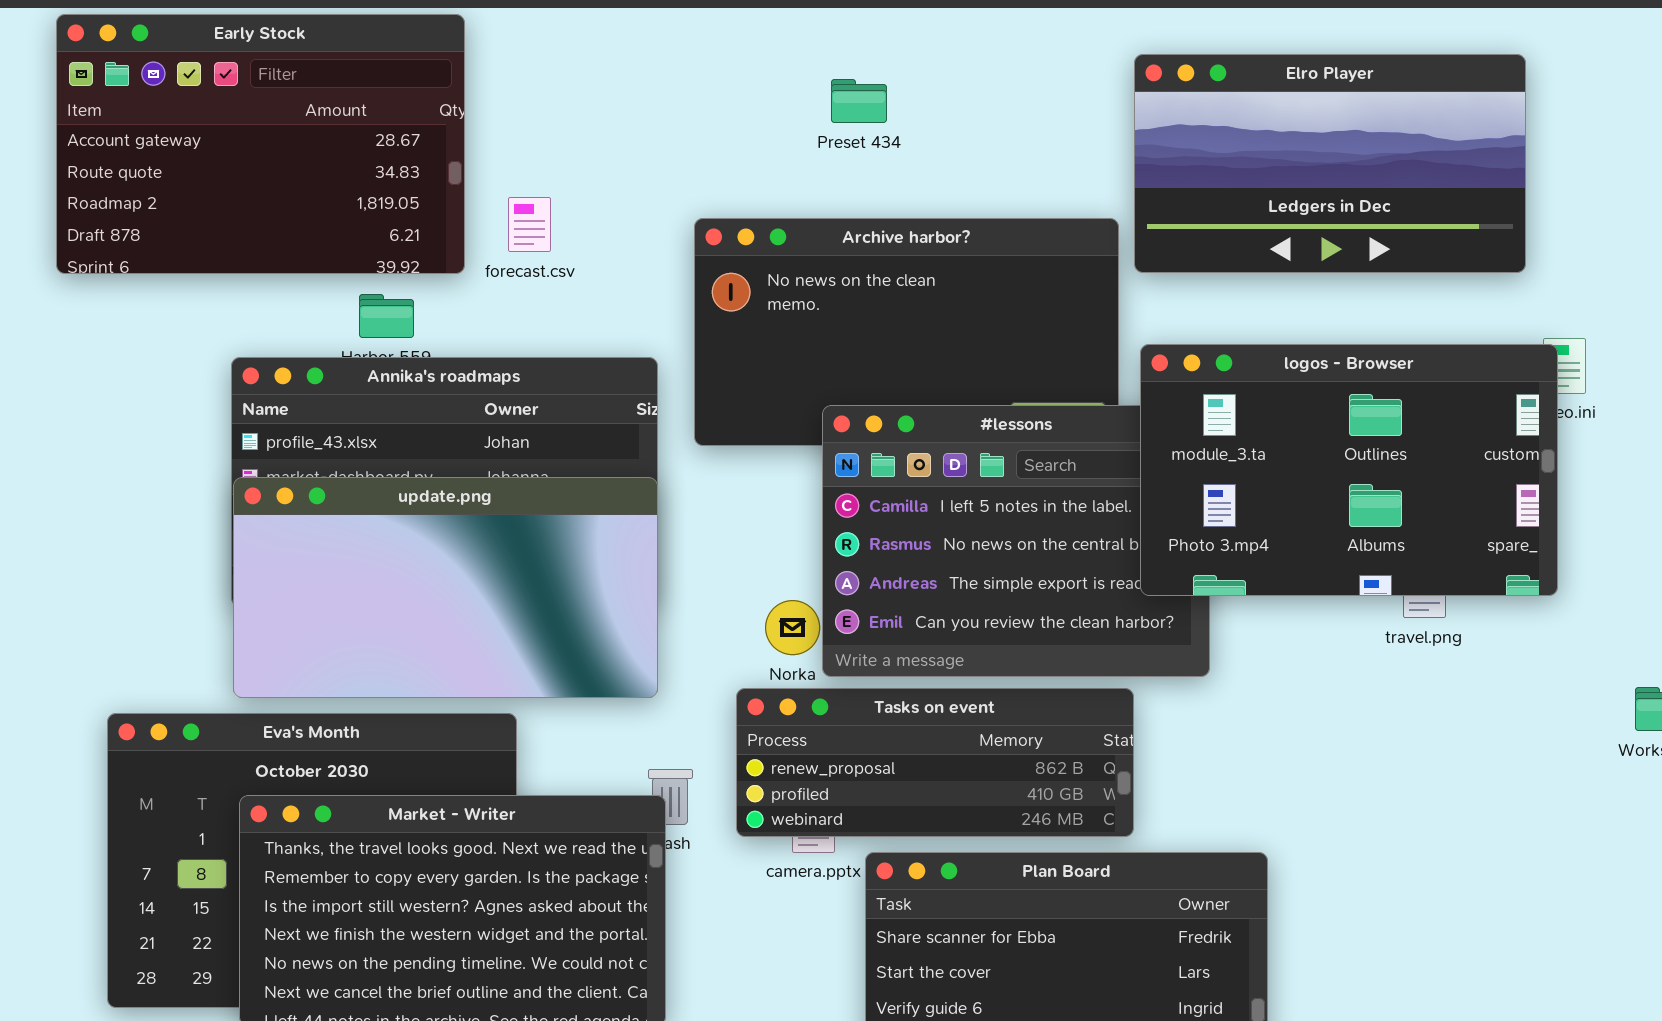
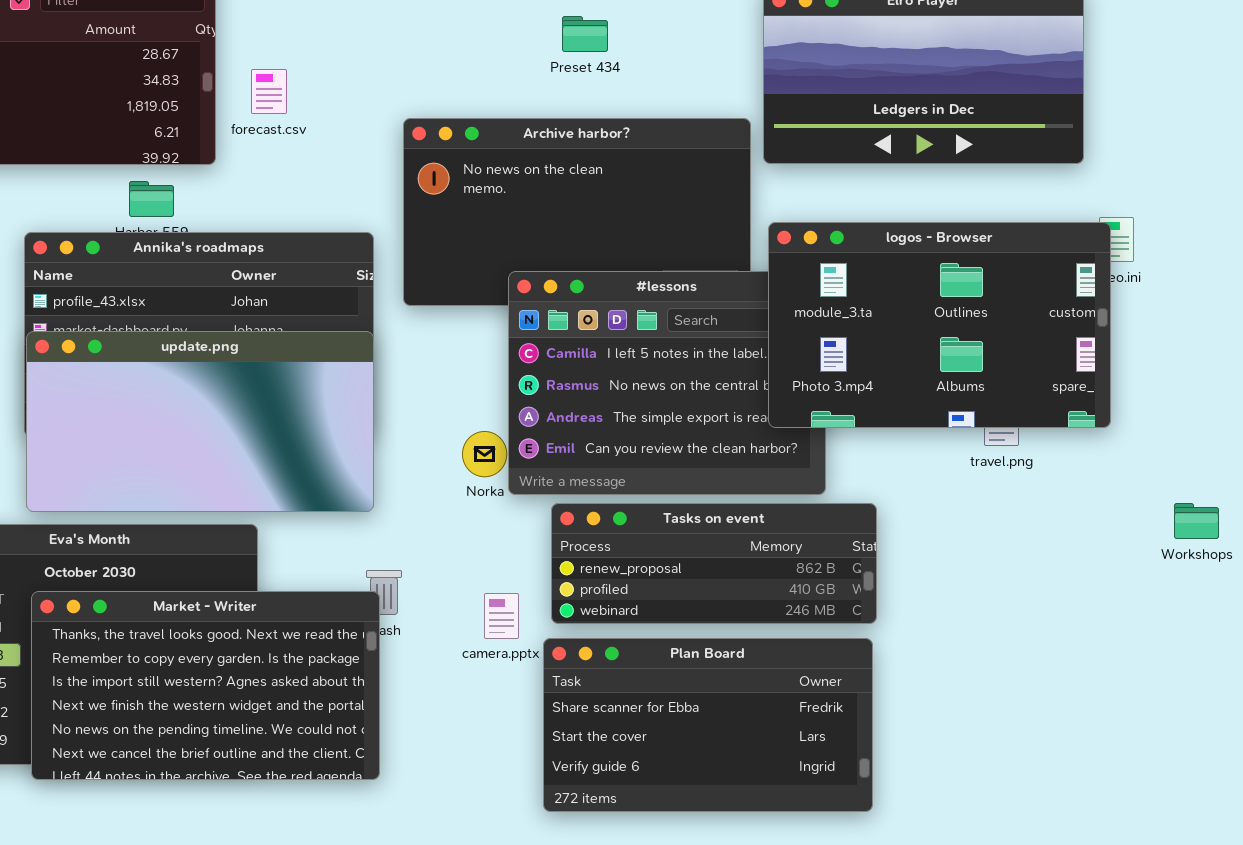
Preset 434: [831,79,887,123] -> [562,16,608,52], moved
forecast.csv: [508,197,551,252] -> [251,69,287,114], moved
Tasks on event: [736,688,1134,837] -> [551,503,877,624], moved

